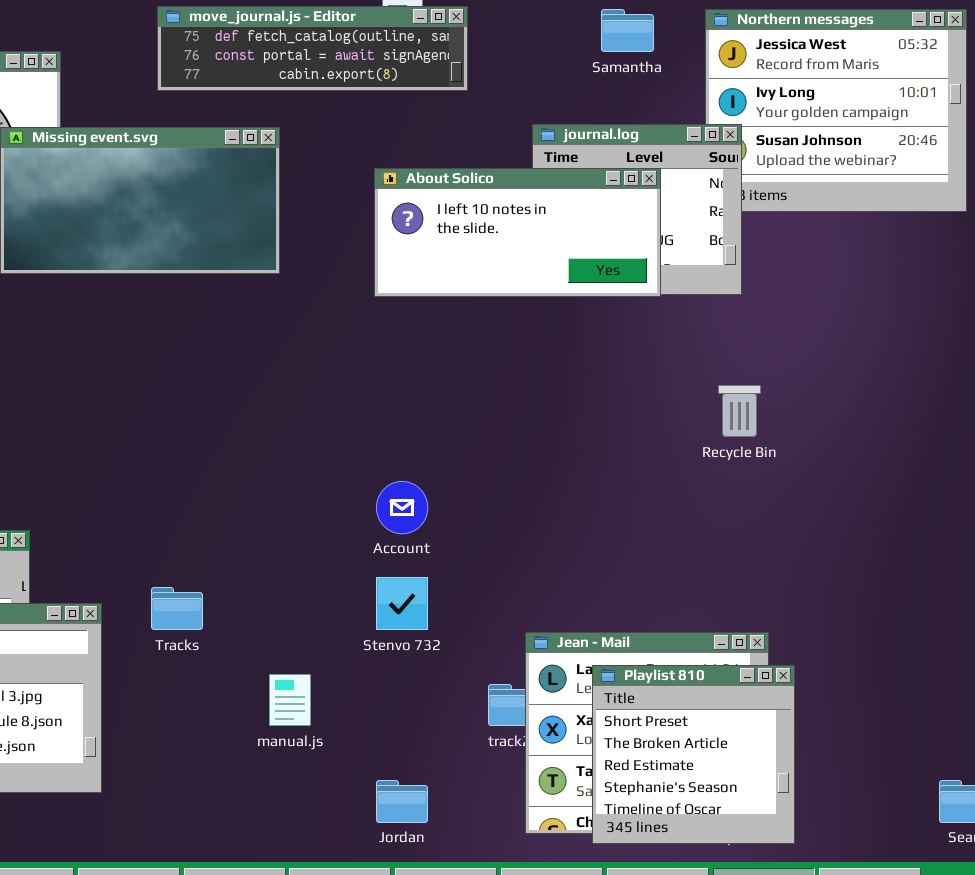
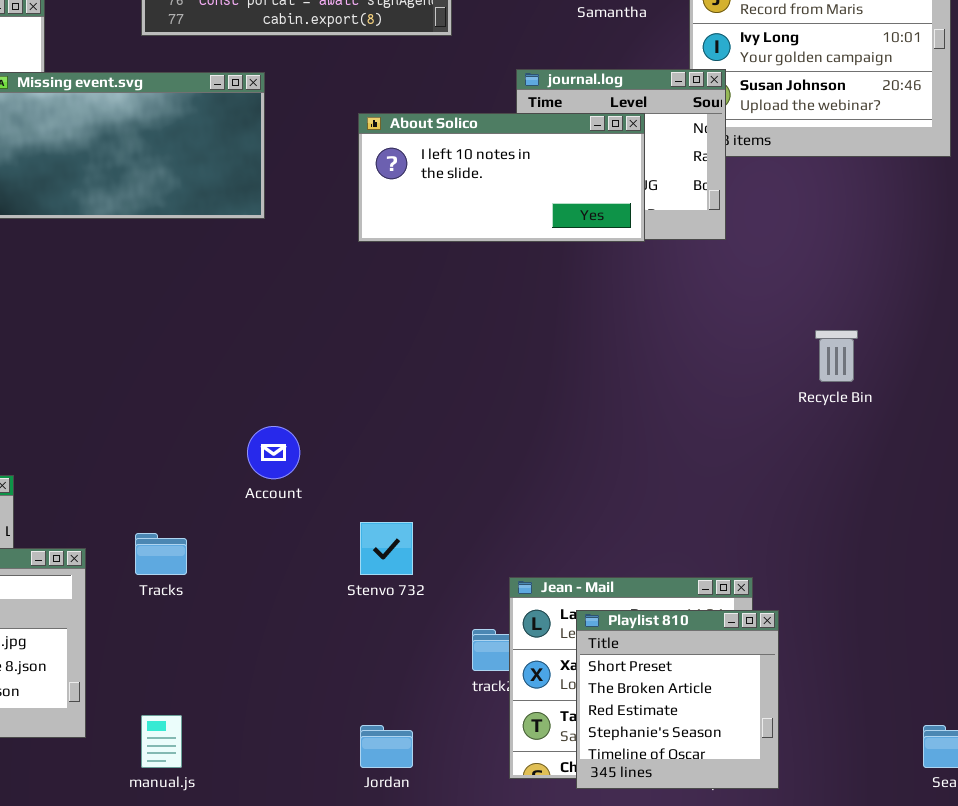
Recycle Bin: [718,385,761,437] -> [815,330,858,382], moved
Account: [376,481,428,534] -> [247,426,300,479], moved
manual.js: [269,674,311,726] -> [141,715,182,768], moved

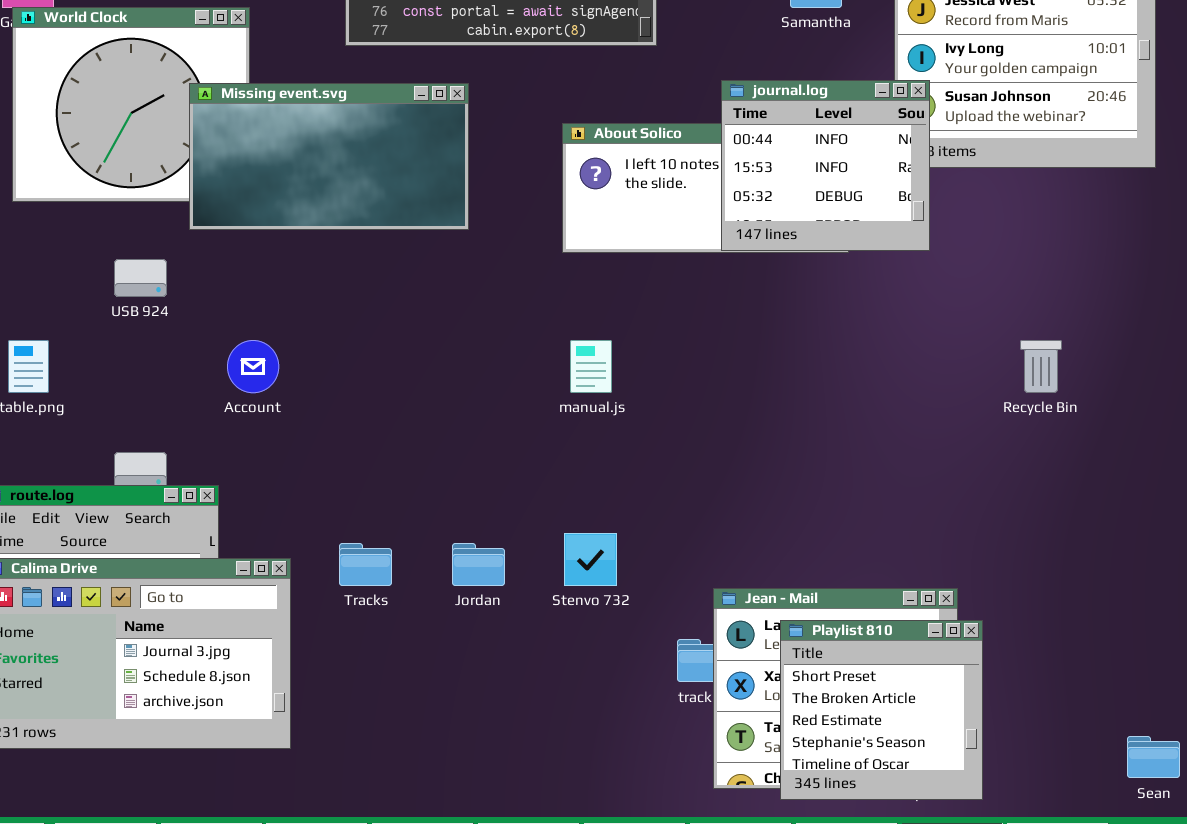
journal.log: [516,69,726,240] -> [721,80,930,251], raised
Account: [247,426,300,479] -> [227,340,279,393], moved
manual.js: [141,715,182,768] -> [570,340,612,393], moved
Jordan: [360,725,413,768] -> [452,543,505,586], moved

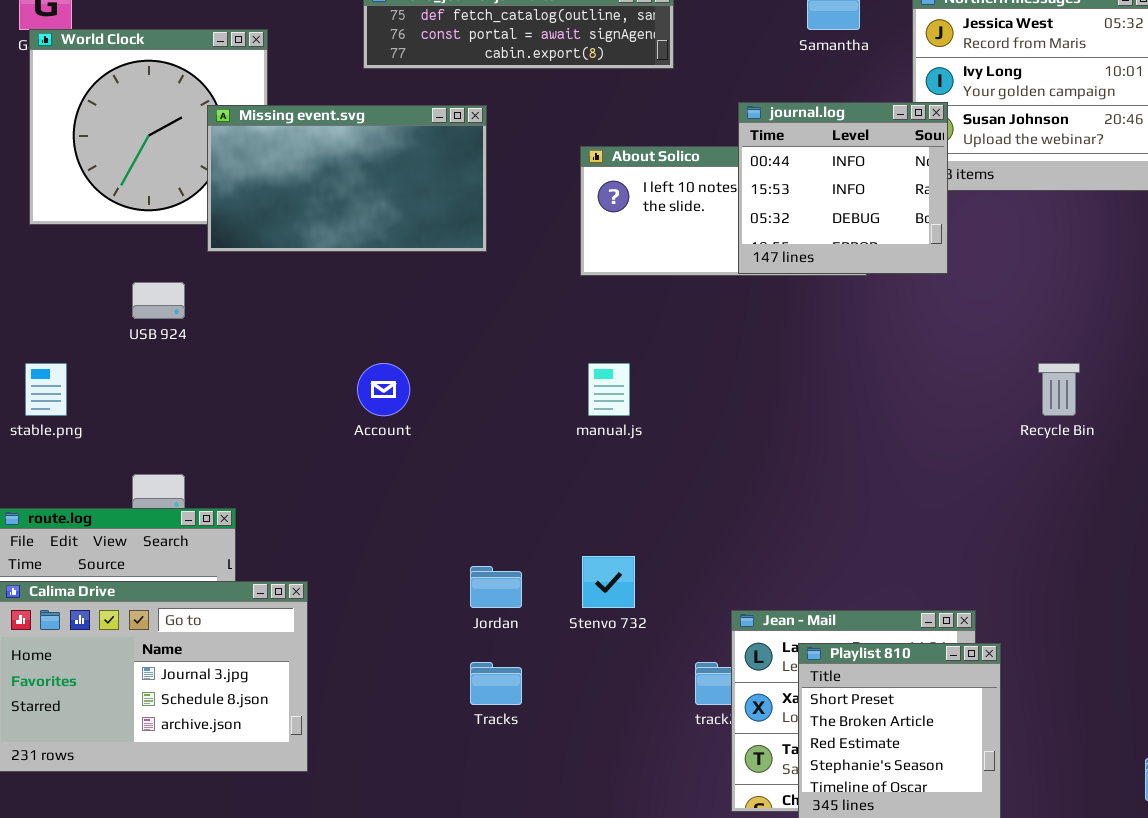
Account: [227,340,279,393] -> [357,363,410,416], moved
Tracks: [339,543,392,586] -> [470,662,522,705], moved

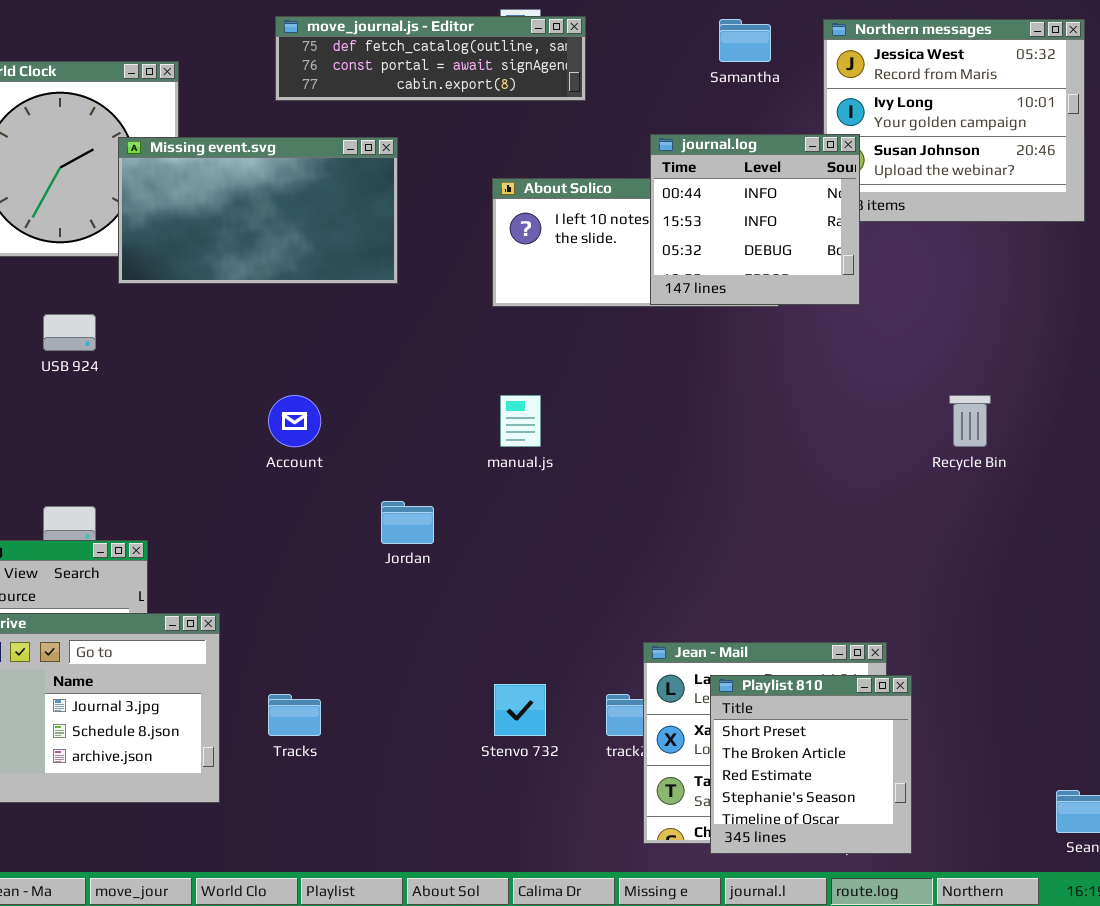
Stenvo 732: [582,556,635,608] -> [494,684,546,736], moved
Jordan: [470,566,522,608] -> [381,501,434,544], moved
Tracks: [470,662,522,705] -> [268,694,321,736], moved

